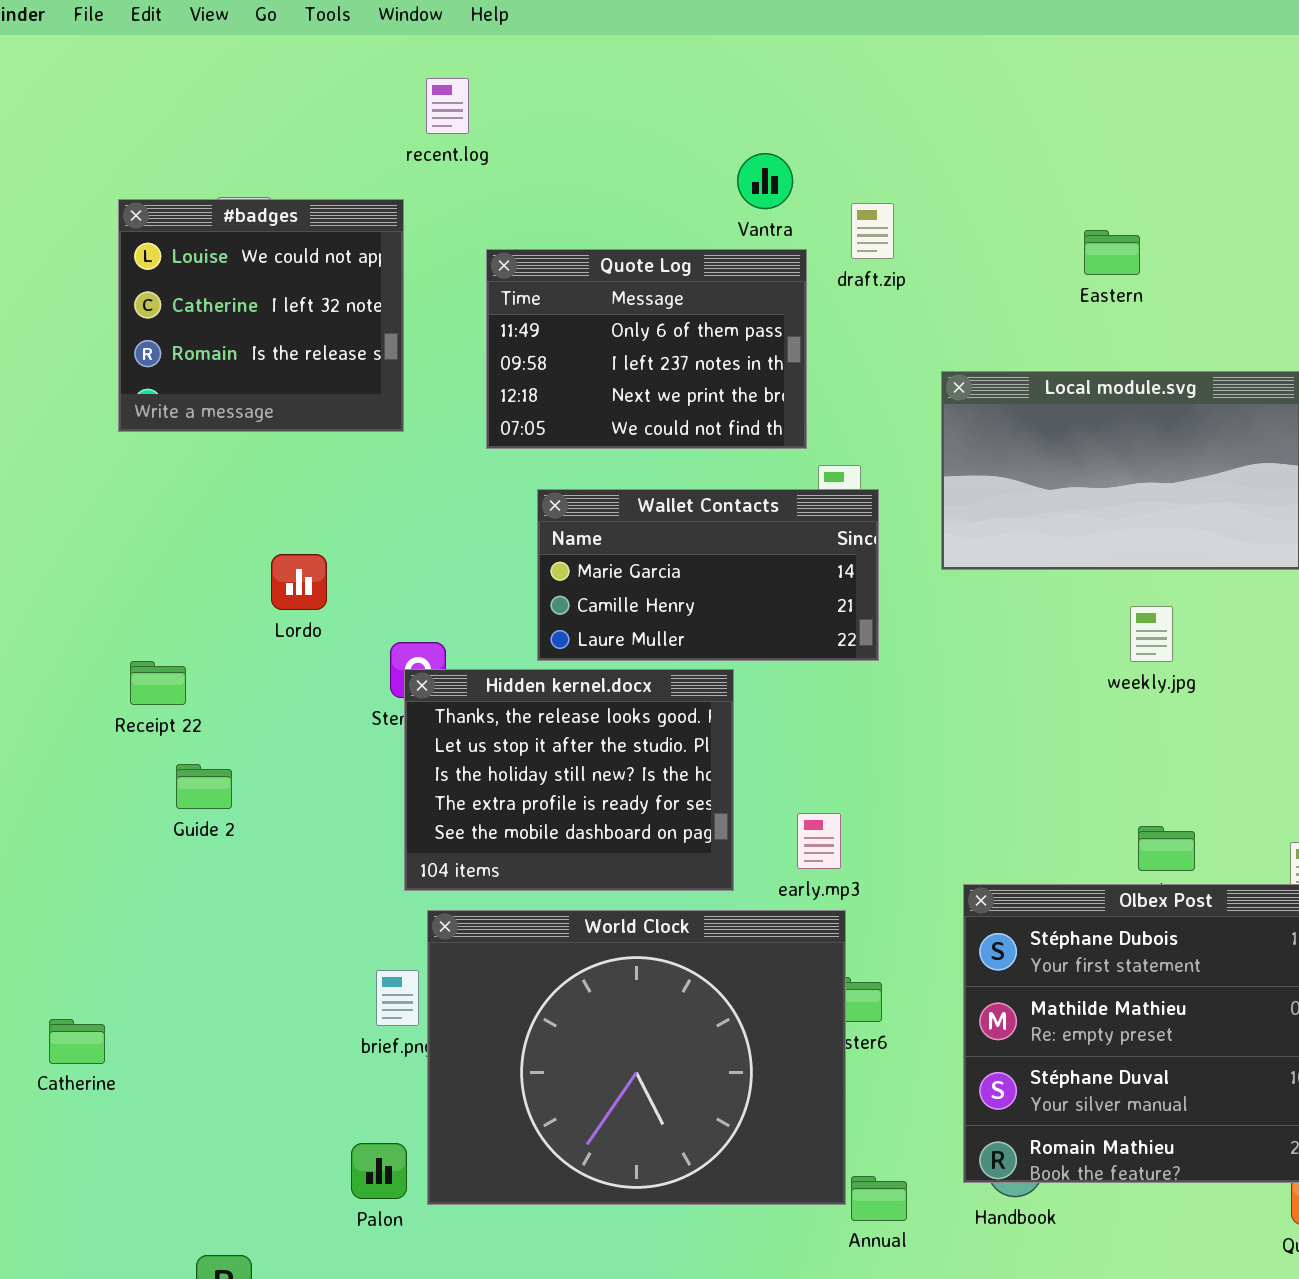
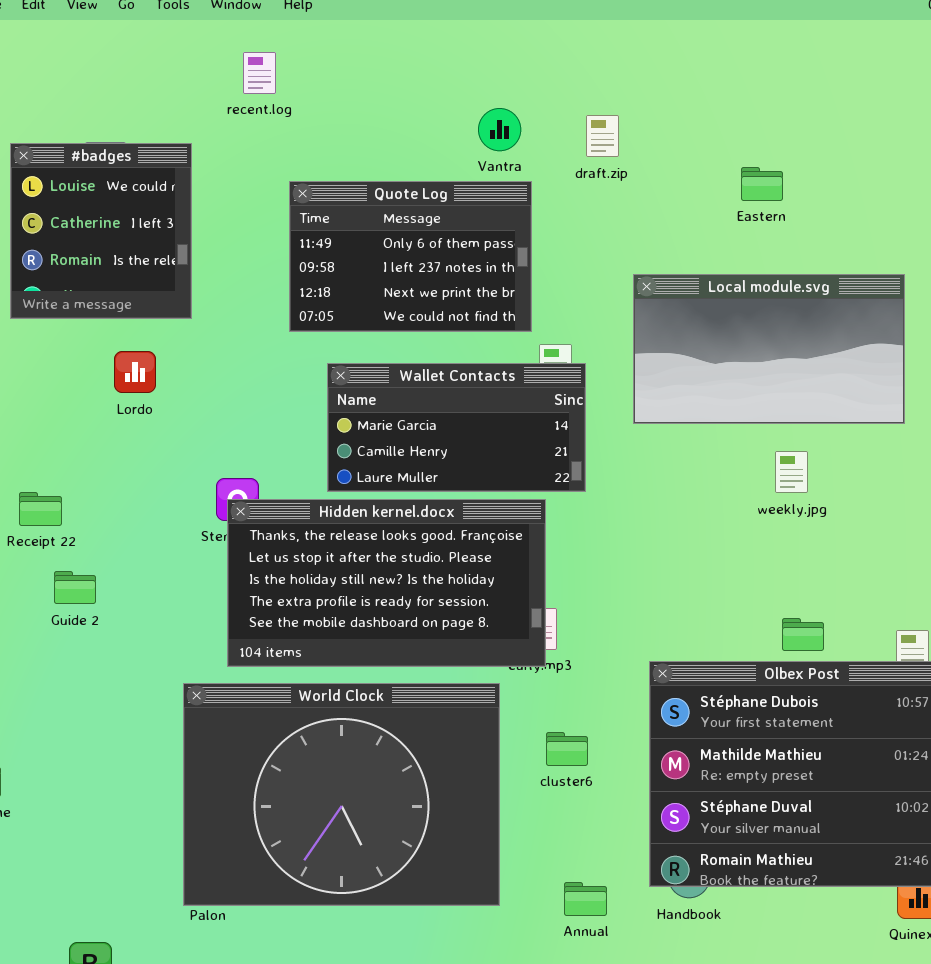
#badges: [118,199,404,432] -> [10,143,192,319], resized
draft.zip: [851,203,894,259] -> [586,115,619,157], moved
Lordo: [271,554,327,610] -> [114,351,156,393], moved
Hidden kernel.docx: [404,669,734,891] -> [227,499,546,667], resized
World Clock: [427,910,846,1205] -> [183,683,500,906], moved

